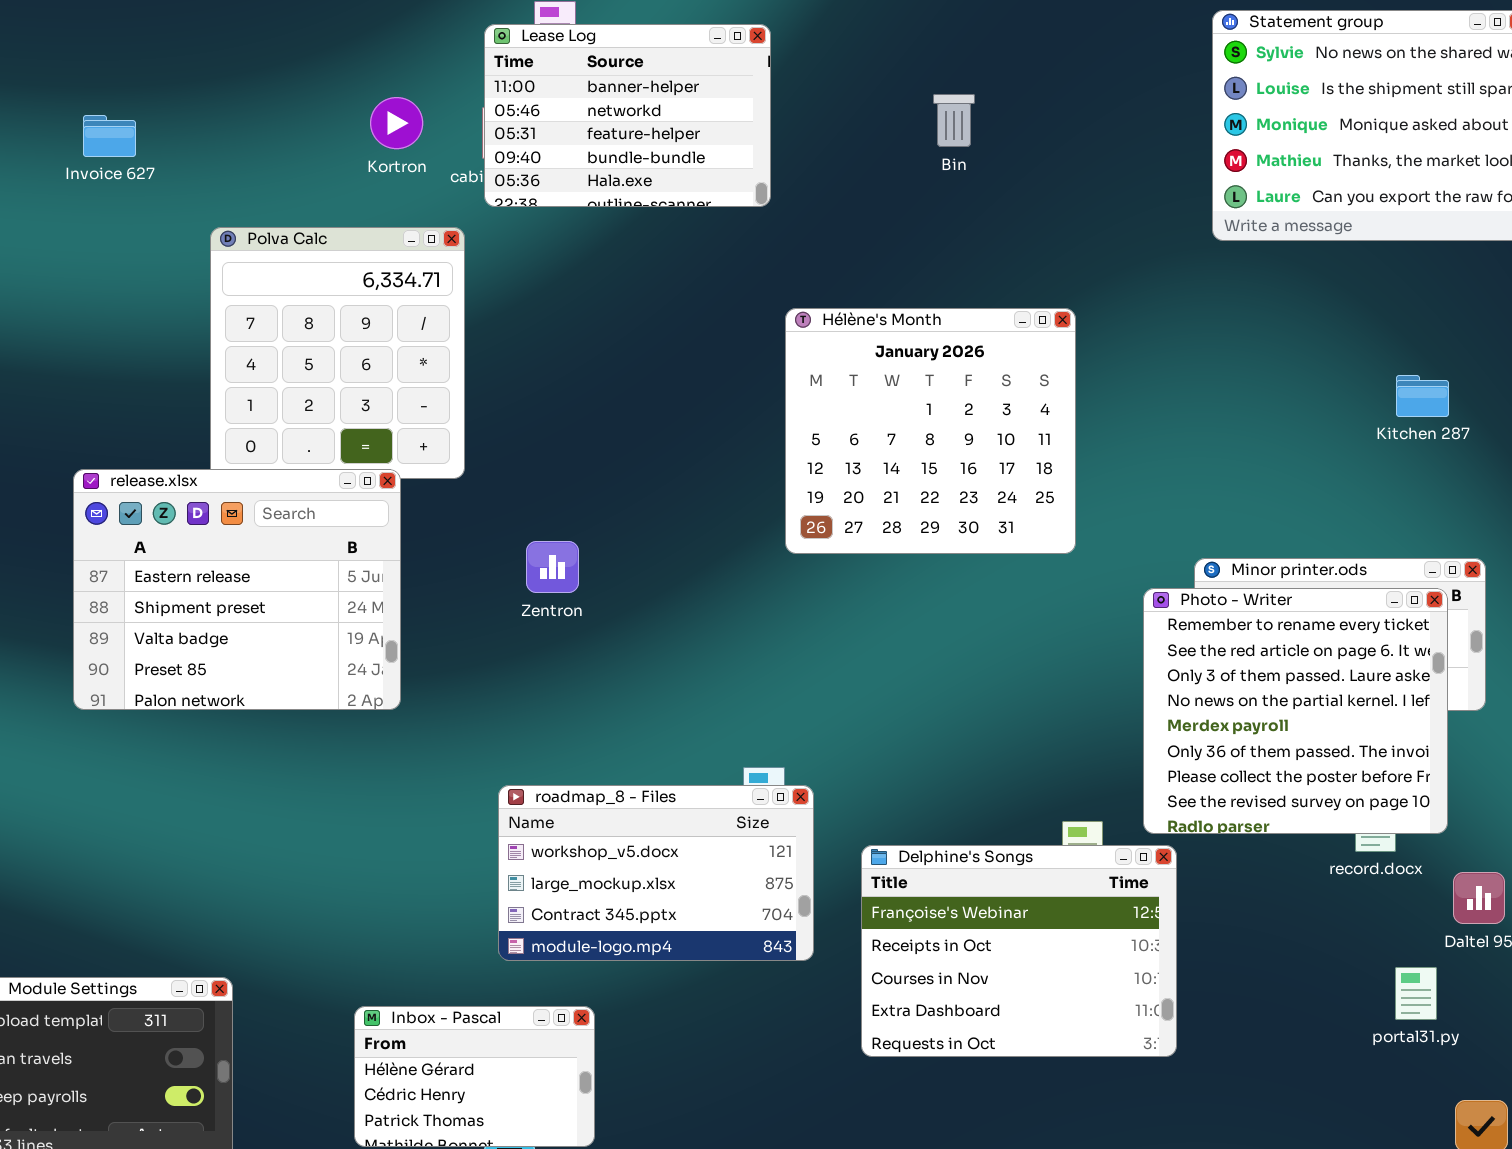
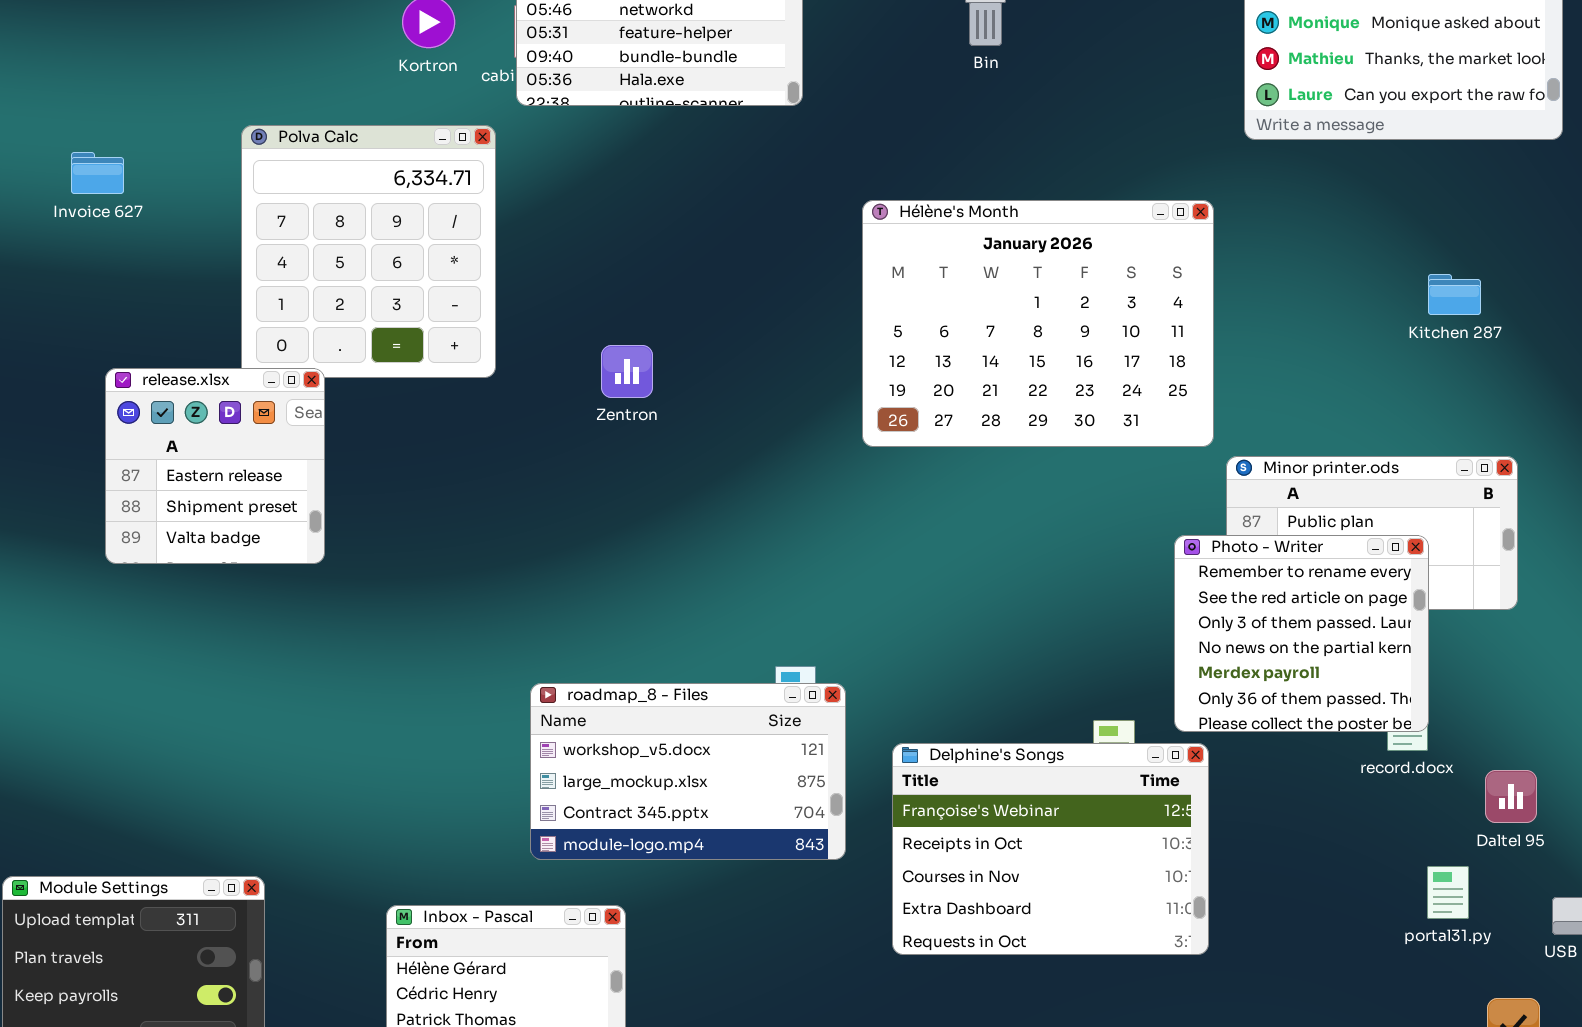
Invoice 627: [83,115,136,157] -> [71,152,124,194], moved
Hélène's Month: [785,308,1076,554] -> [862,200,1214,447], moved, resized
release.xlsx: [73,469,401,710] -> [105,368,325,564], resized
Zentron: [526,541,579,593] -> [601,345,653,398], moved
Photo - Writer: [1143,588,1448,834] -> [1174,535,1429,732], resized

